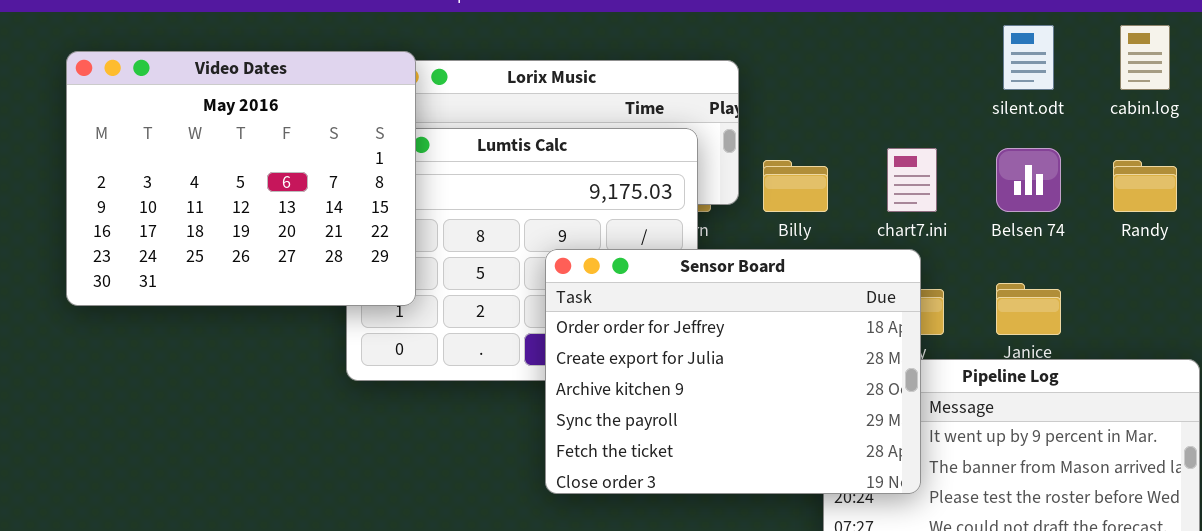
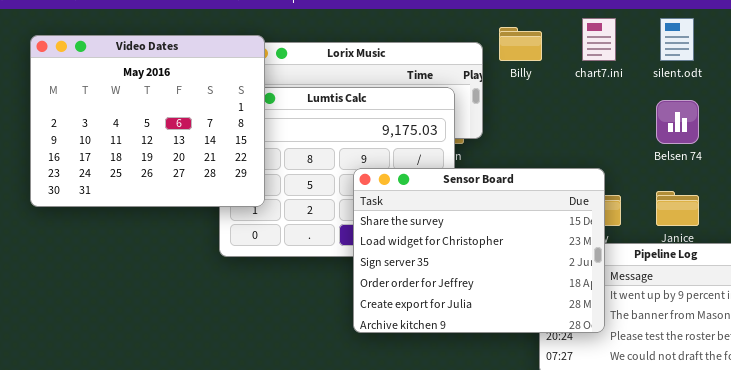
chart7.ini: [887,148,937,212] -> [582,18,616,61], moved
Billy: [763,160,828,212] -> [499,27,542,61], moved
Sensor Board: [545,249,921,494] -> [353,168,605,333], scrolled up 3 rows

